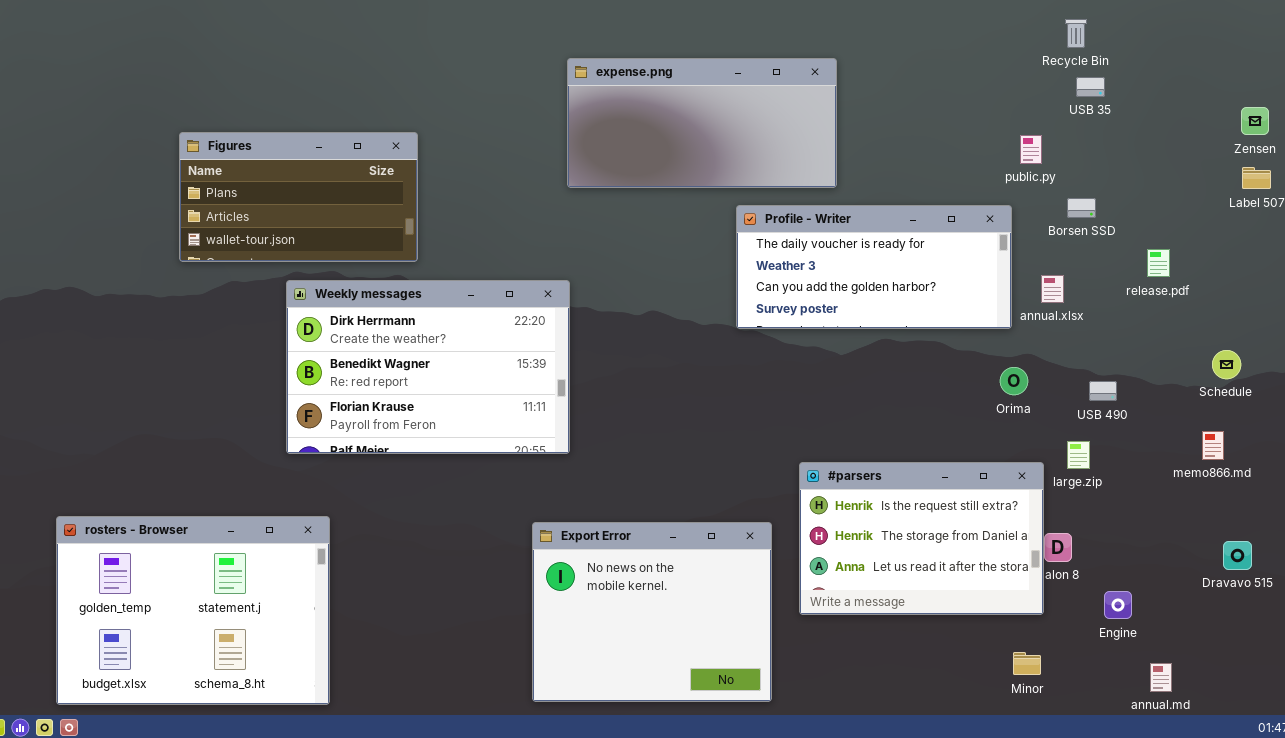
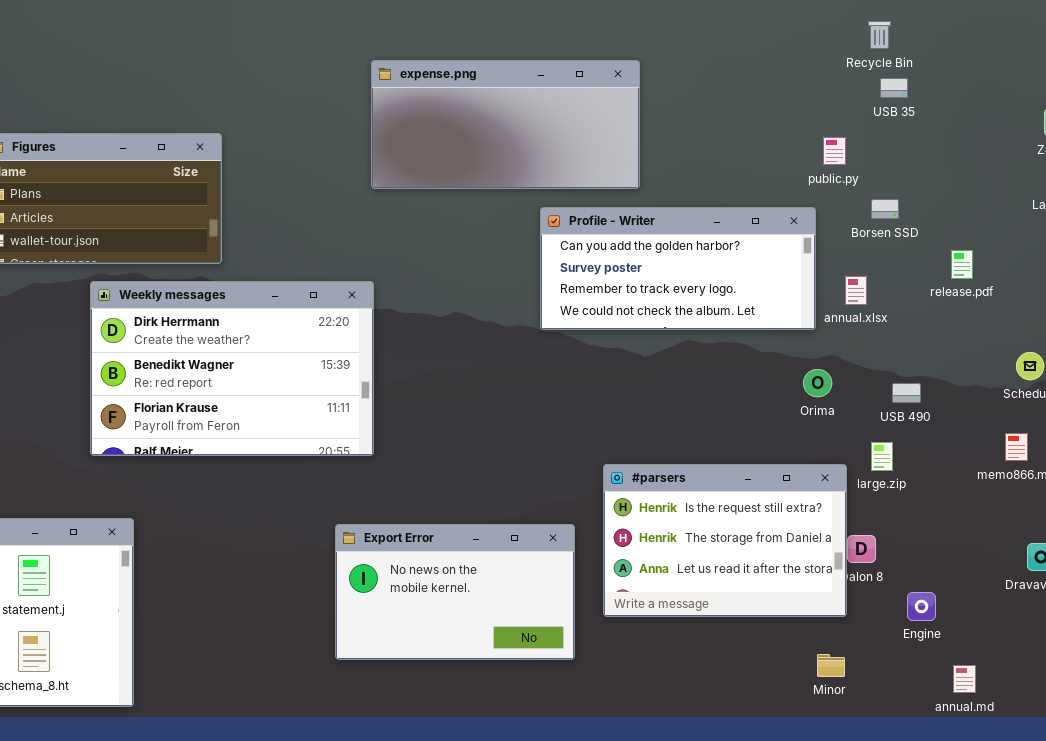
Profile - Writer: [736,205,1012,329] -> [540,207,816,330], scrolled down 2 rows
Export Error: [532,522,772,702] -> [335,524,575,660], resized

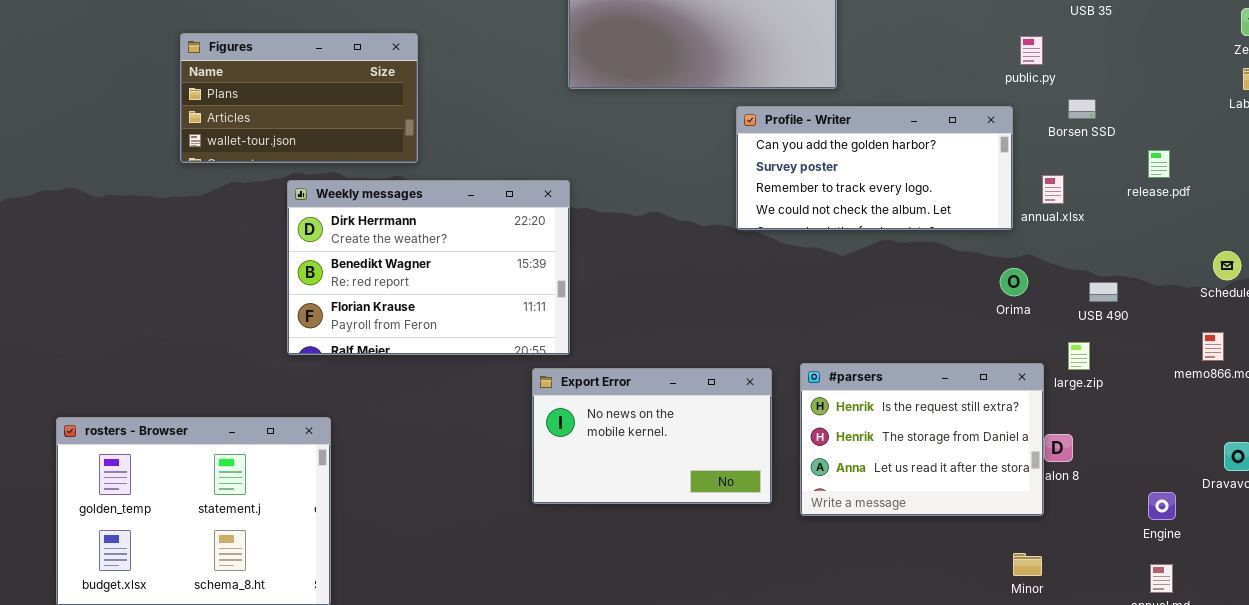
Export Error: [335,524,575,660] -> [532,368,772,504], moved
Engine: [907,592,936,621] -> [1148,492,1176,520], moved

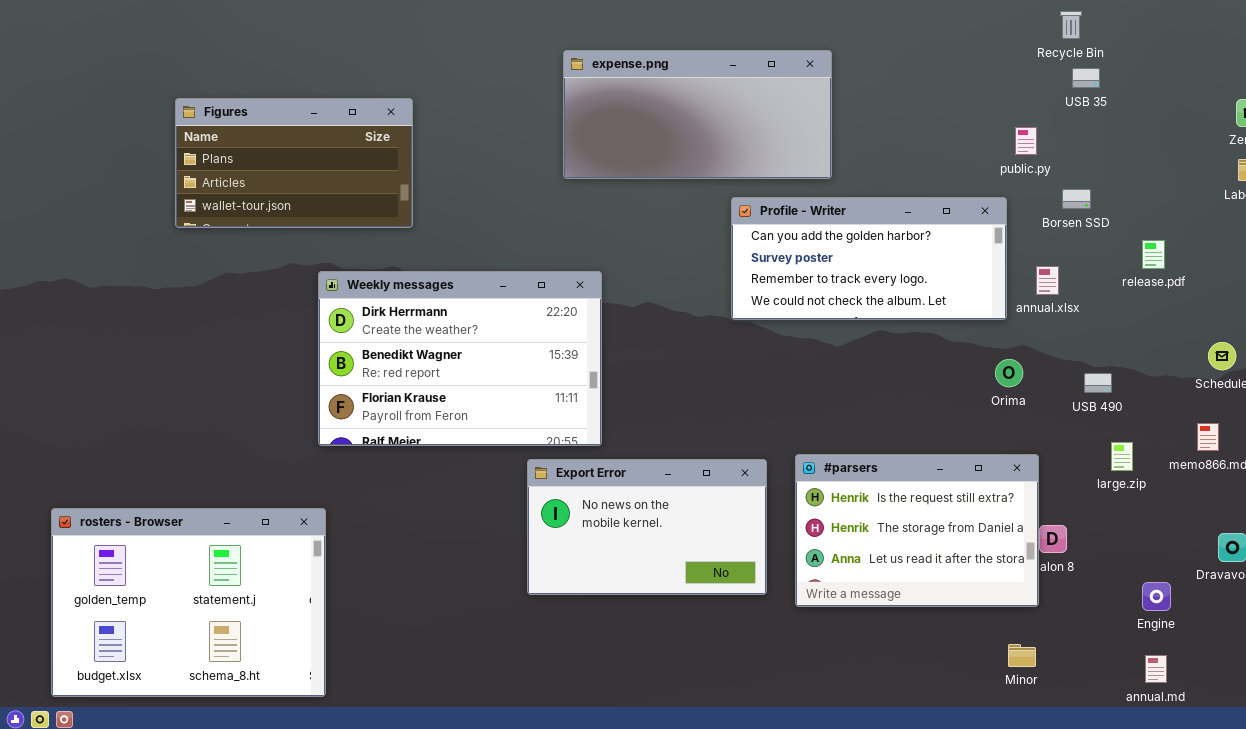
Figures: [180,33,418,163] -> [175,98,413,228], moved
Weekly messages: [287,180,570,355] -> [318,271,602,446], moved
large.zip: [1068,342,1090,370] -> [1111,442,1133,471], moved

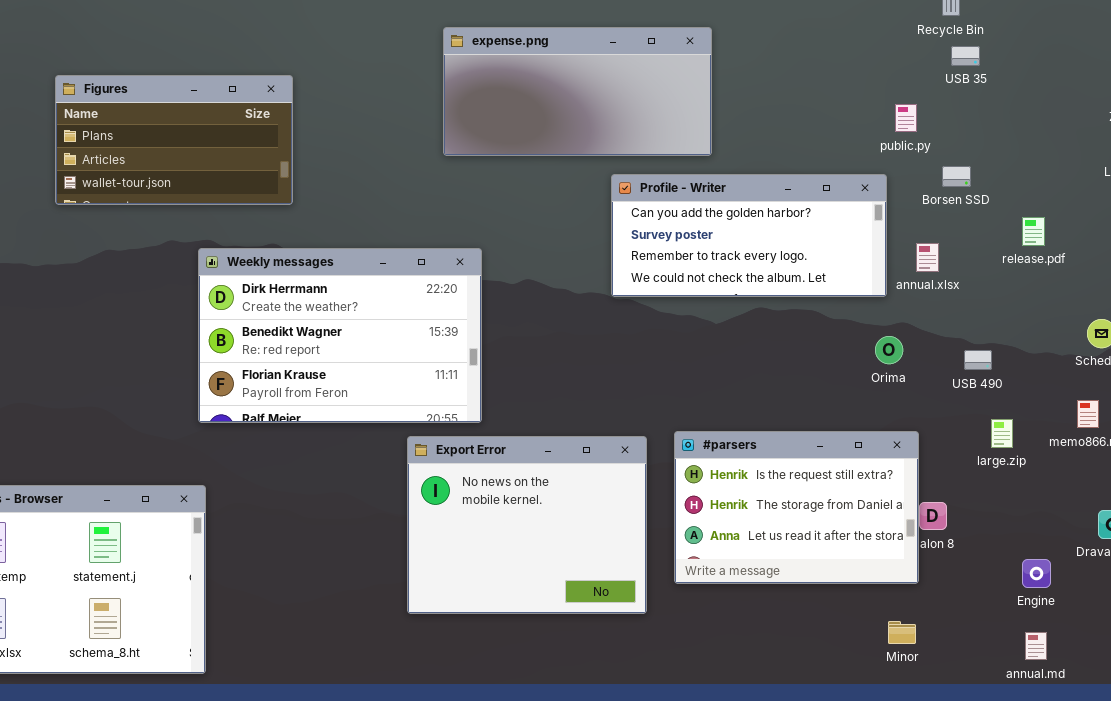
Export Error: [527,459,767,595] -> [407,436,647,614], resized

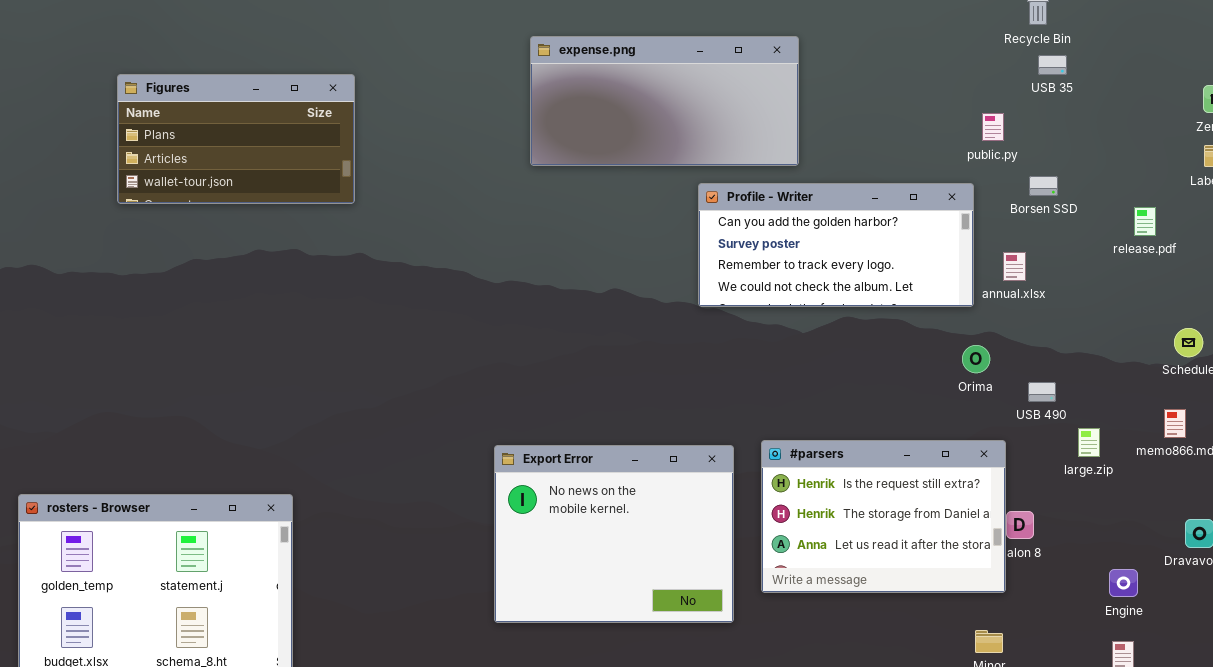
Figures: [55,75,293,205] -> [117,74,355,204], moved
release.pdf: [1022,217,1045,246] -> [1134,207,1156,236], moved
Weekly messages: [198,248,482,423] -> none, closed
USB 490: [964,350,992,370] -> [1028,382,1056,402], moved

